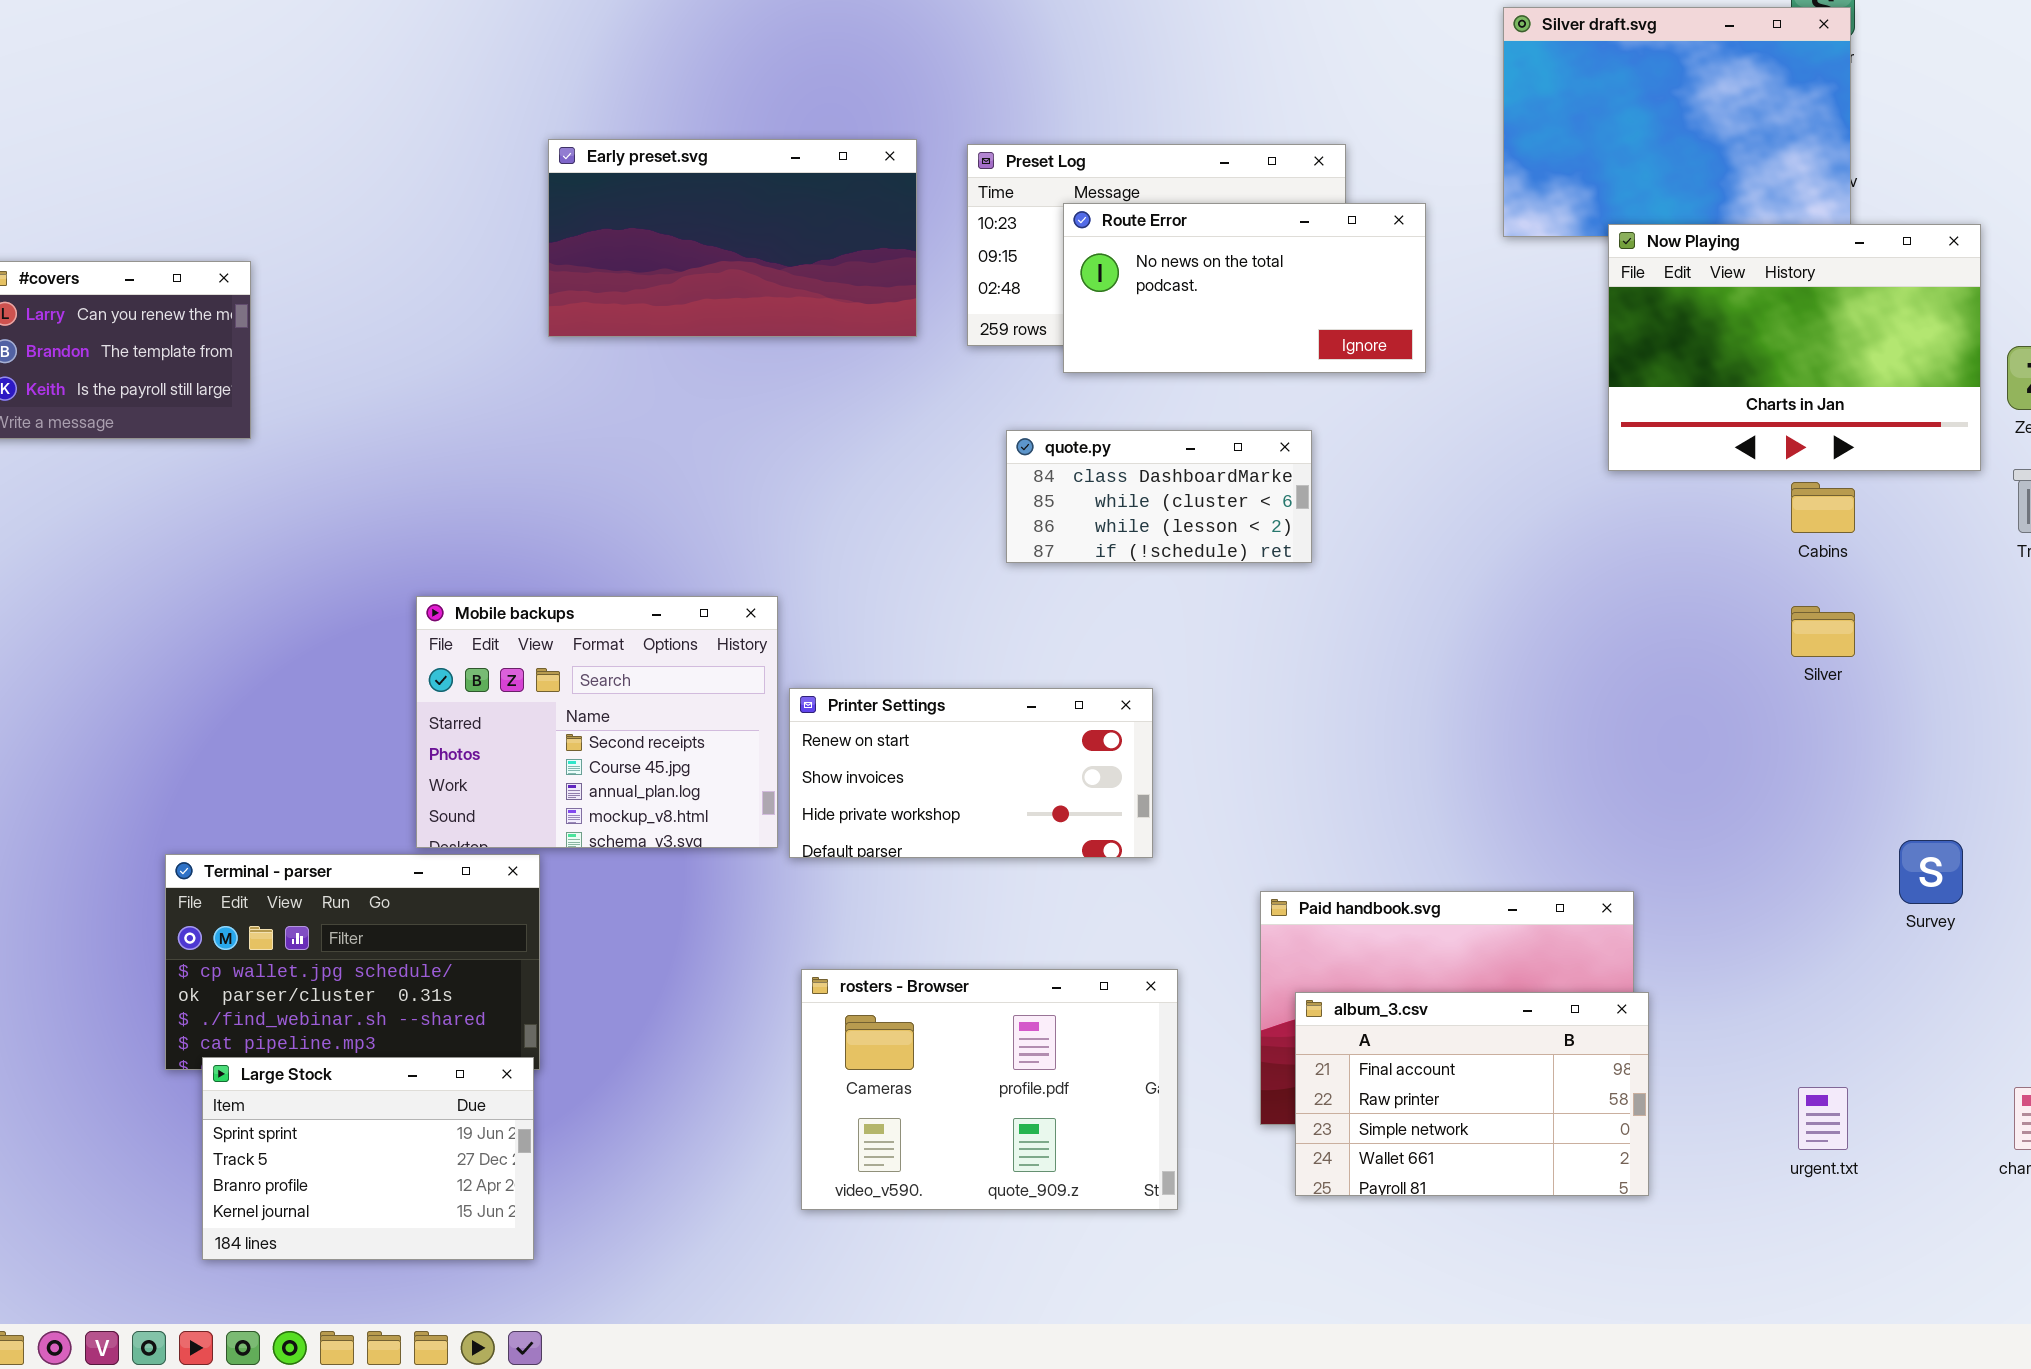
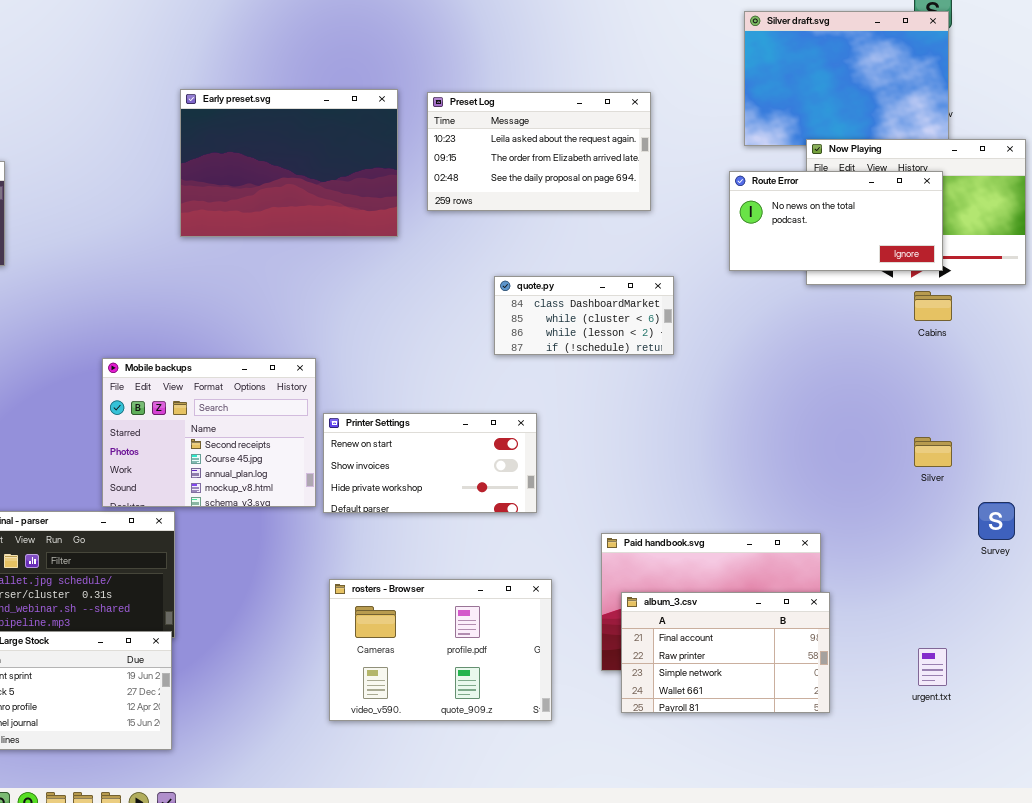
Early preset.svg: [548,139,917,337] -> [180,89,398,237], resized
Route Error: [1063,203,1426,373] -> [729,171,943,271], moved
quote.py: [1006,430,1312,563] -> [494,276,674,355], moved
Silver: [1791,606,1855,657] -> [914,437,952,467], moved

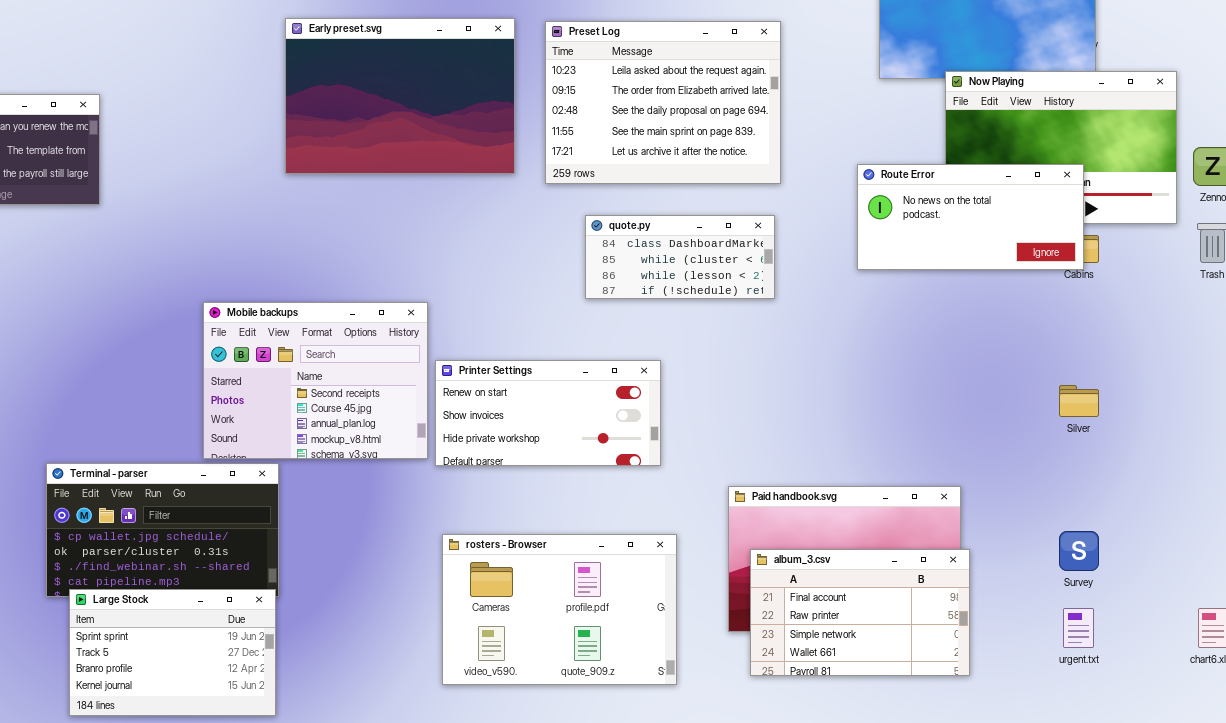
Preset Log: [427,92,651,211] -> [545,21,781,184], resized
Route Error: [729,171,943,271] -> [857,164,1084,270], moved
quote.py: [494,276,674,355] -> [585,215,775,299], moved
Survey: [978,502,1015,540] -> [1059,531,1099,571], moved

